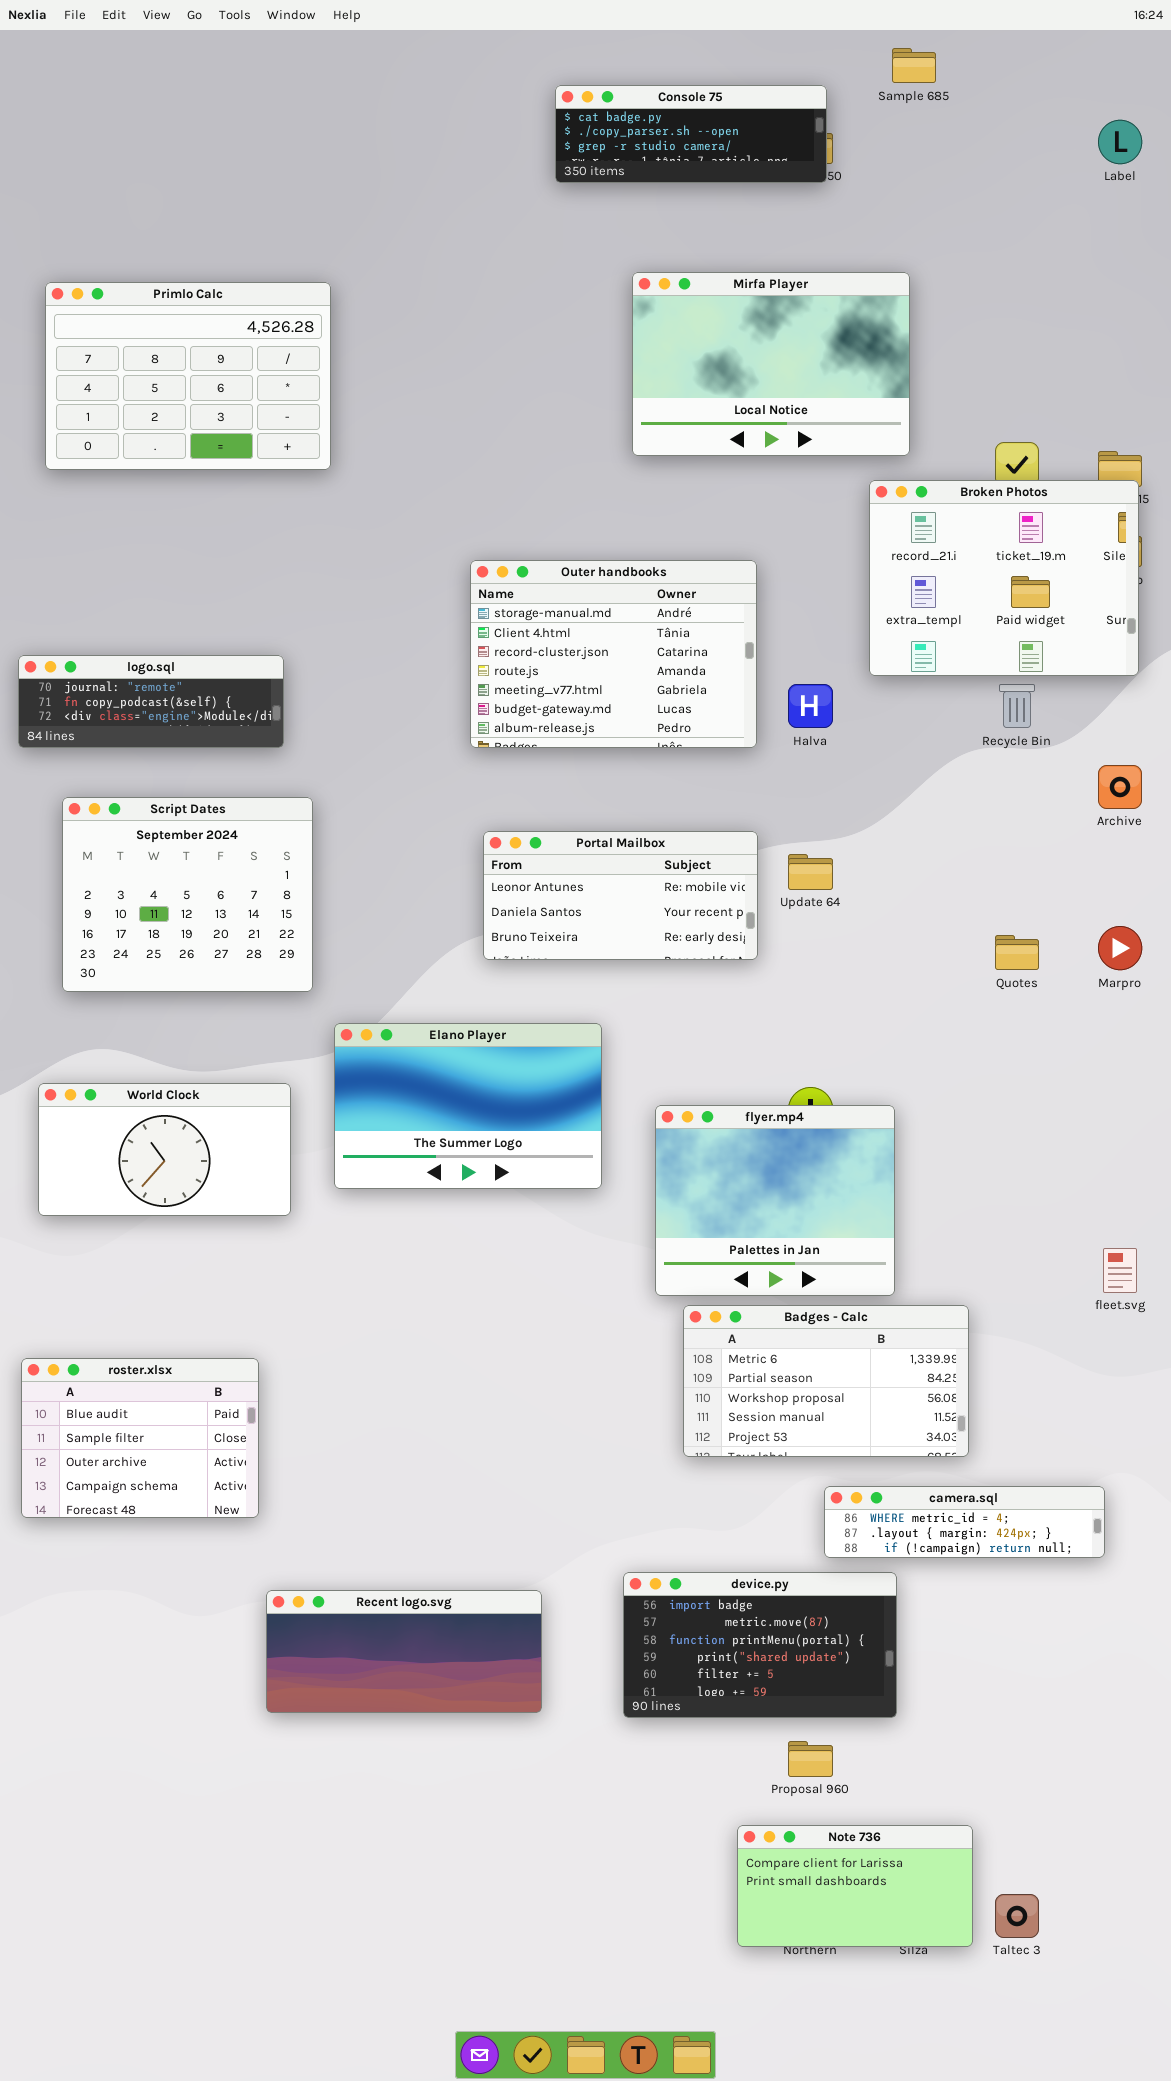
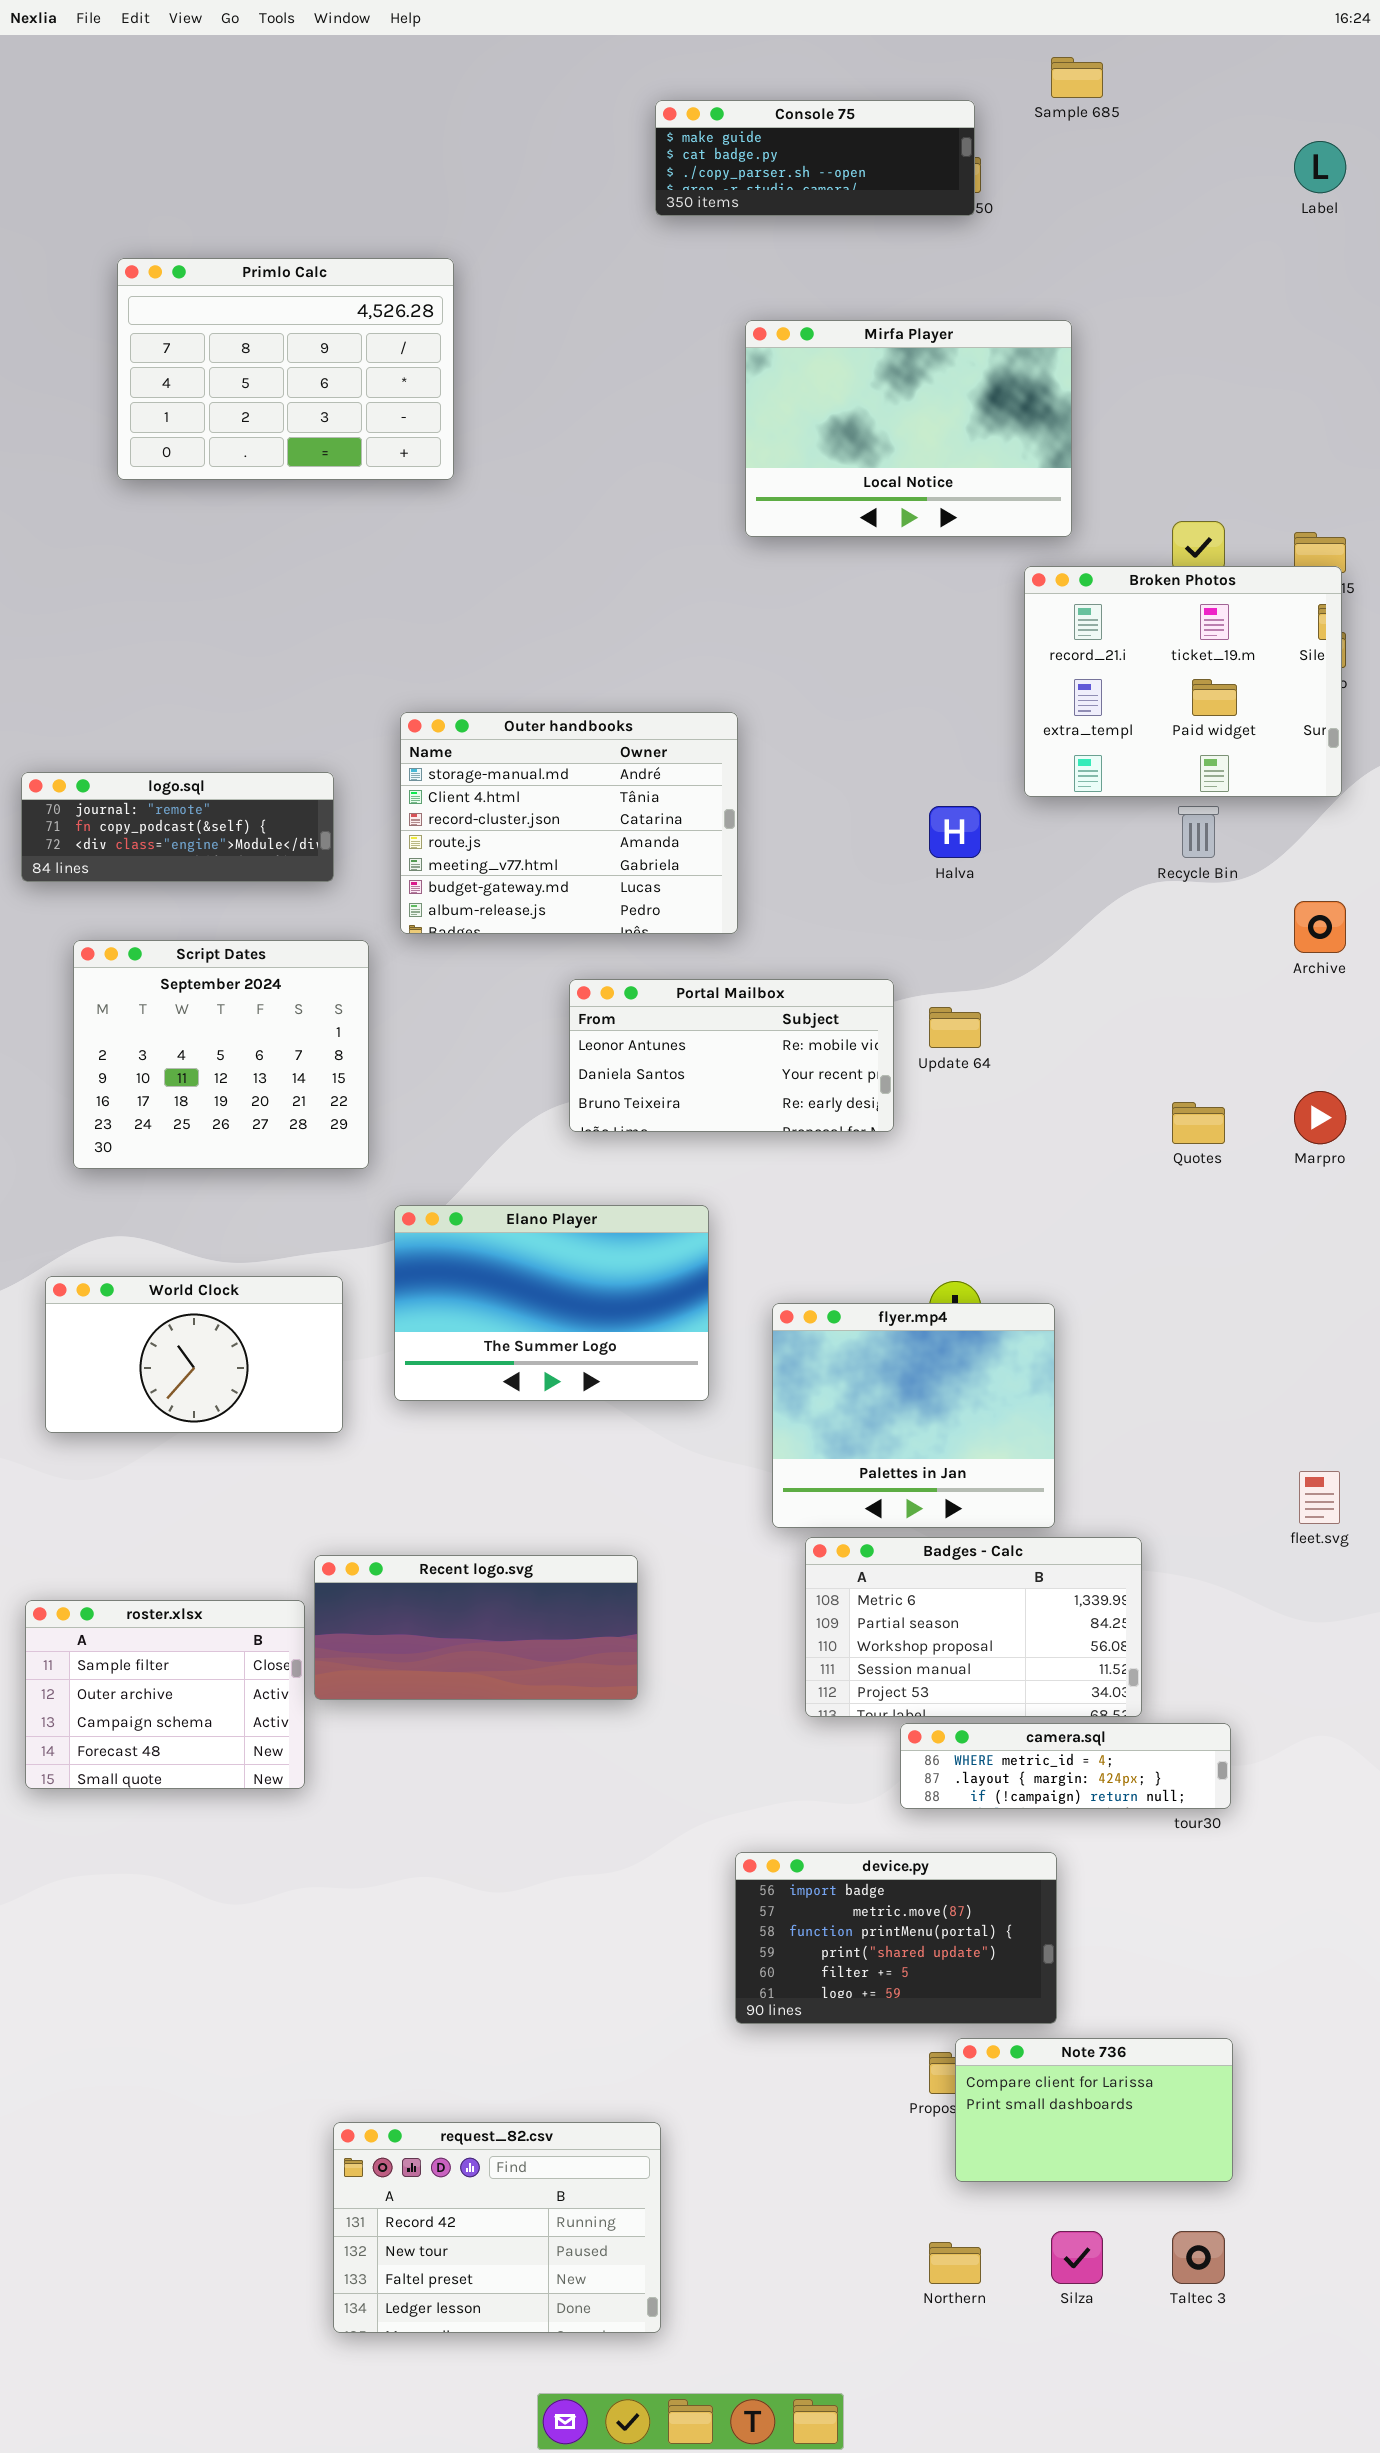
Console 75: [555,85,827,183] -> [655,100,975,216], scrolled up 1 row
Primlo Calc: [45,282,331,470] -> [117,258,454,480], moved
Outer handbooks: [470,560,757,748] -> [400,712,738,934], moved
roster.xlsx: [21,1358,259,1518] -> [25,1600,305,1789], scrolled down 1 row
camera.sql: [824,1486,1105,1558] -> [900,1723,1231,1809], moved
Recent logo.svg: [266,1590,542,1713] -> [314,1555,638,1700], moved
request_82.csv: none -> [333,2122,661,2333], opened
Note 736: [737,1825,973,1947] -> [955,2038,1233,2182], moved

